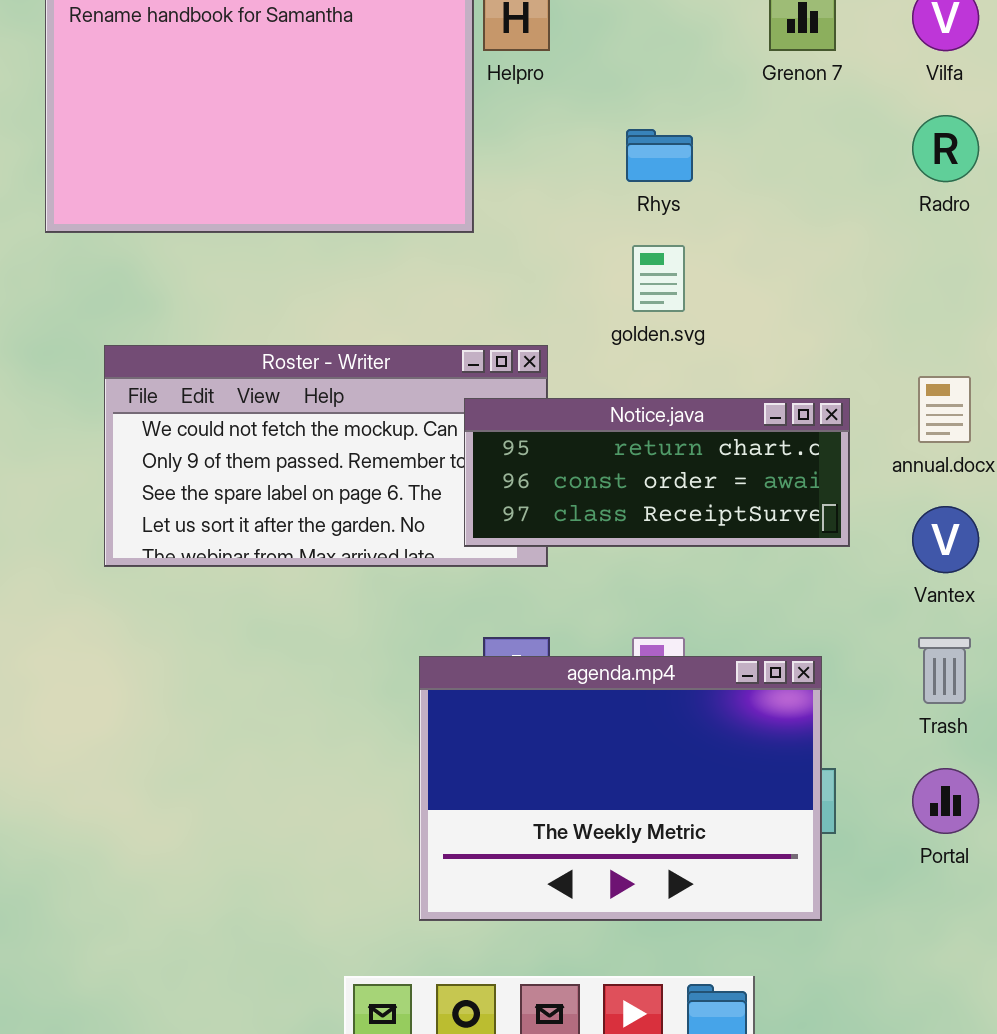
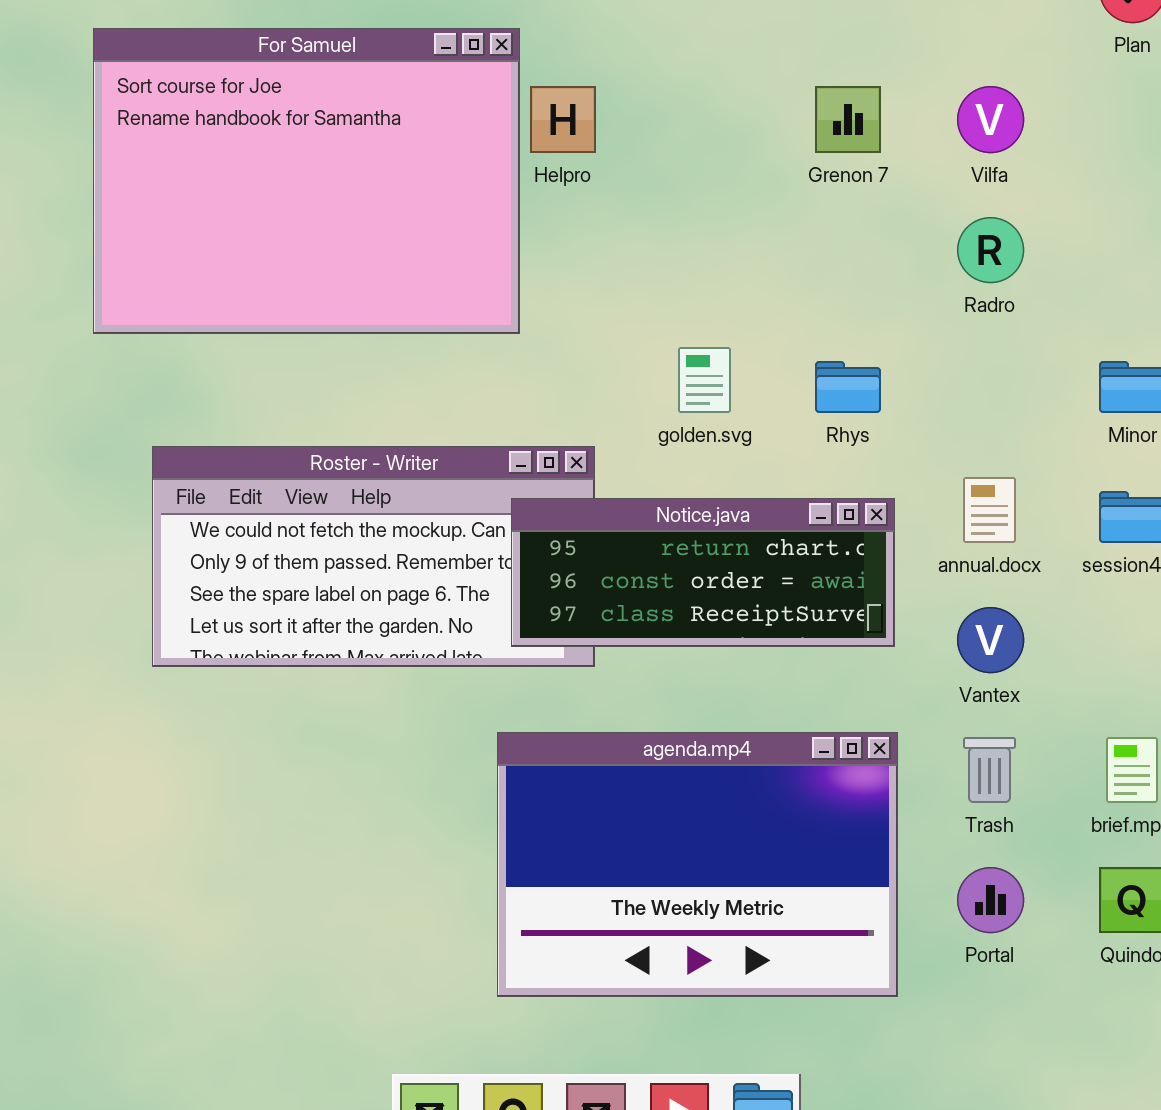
Rhys: [626,129,693,182] -> [815,361,881,413], moved
agenda.mp4: [419,656,822,921] -> [497,732,898,997], moved

